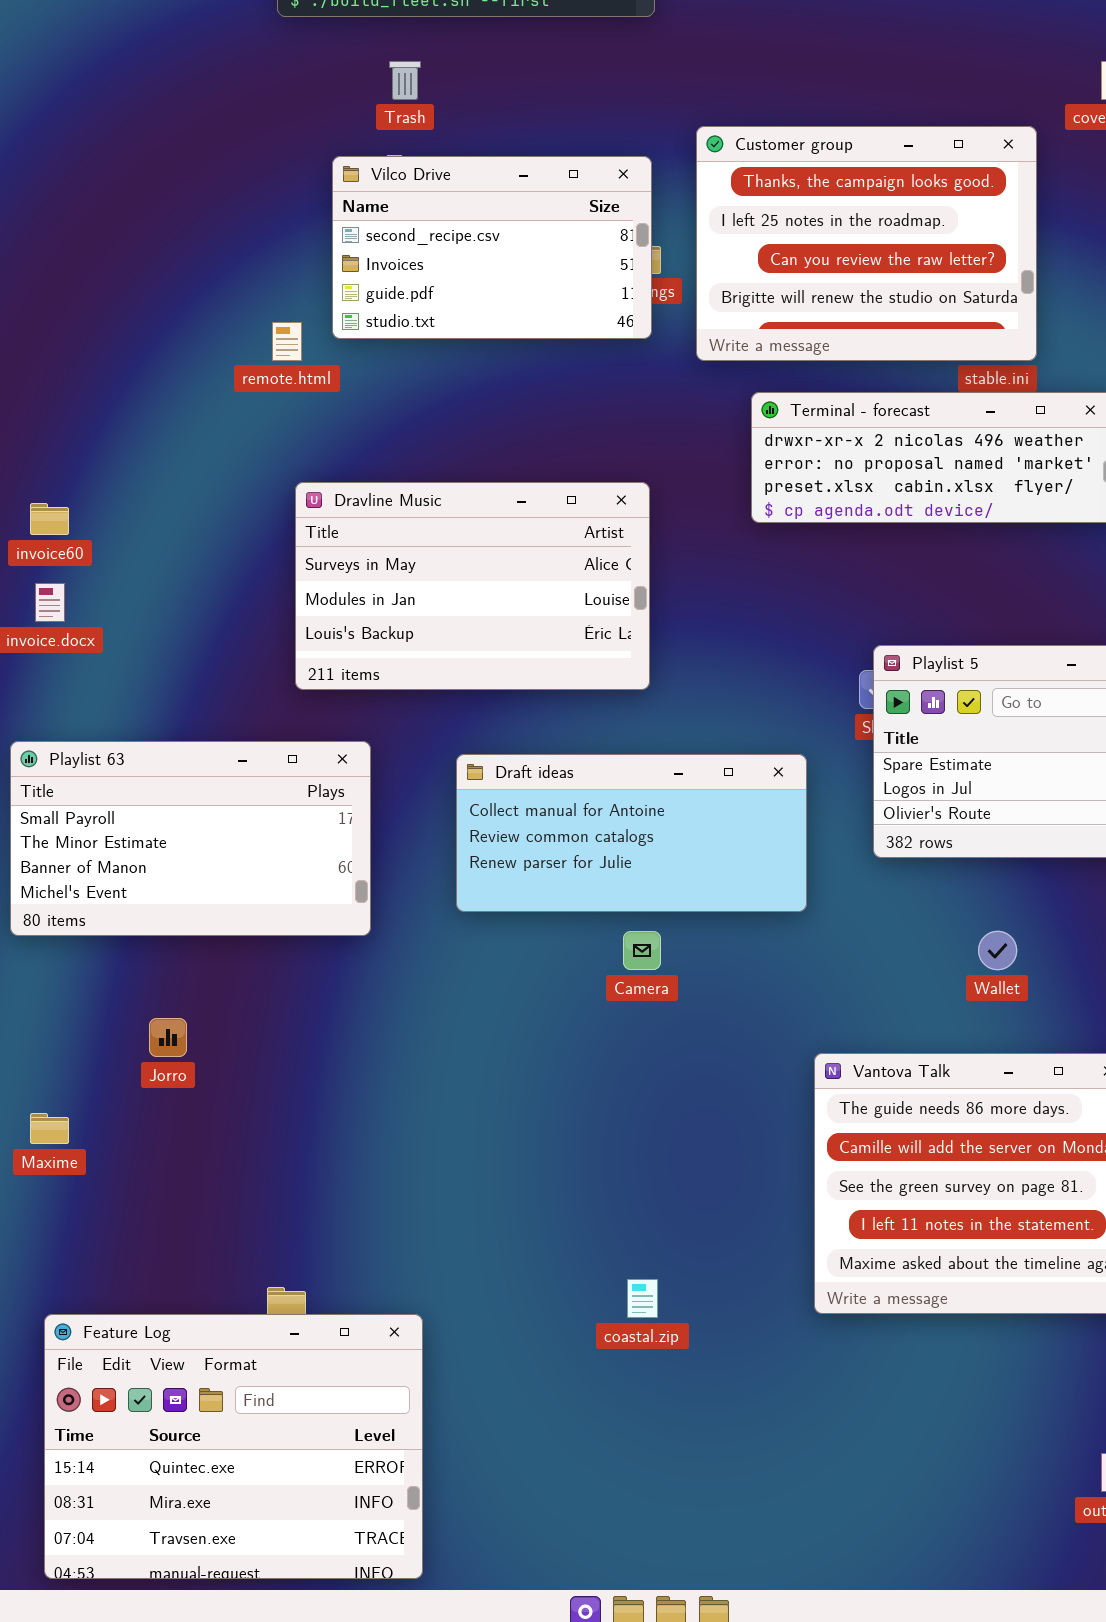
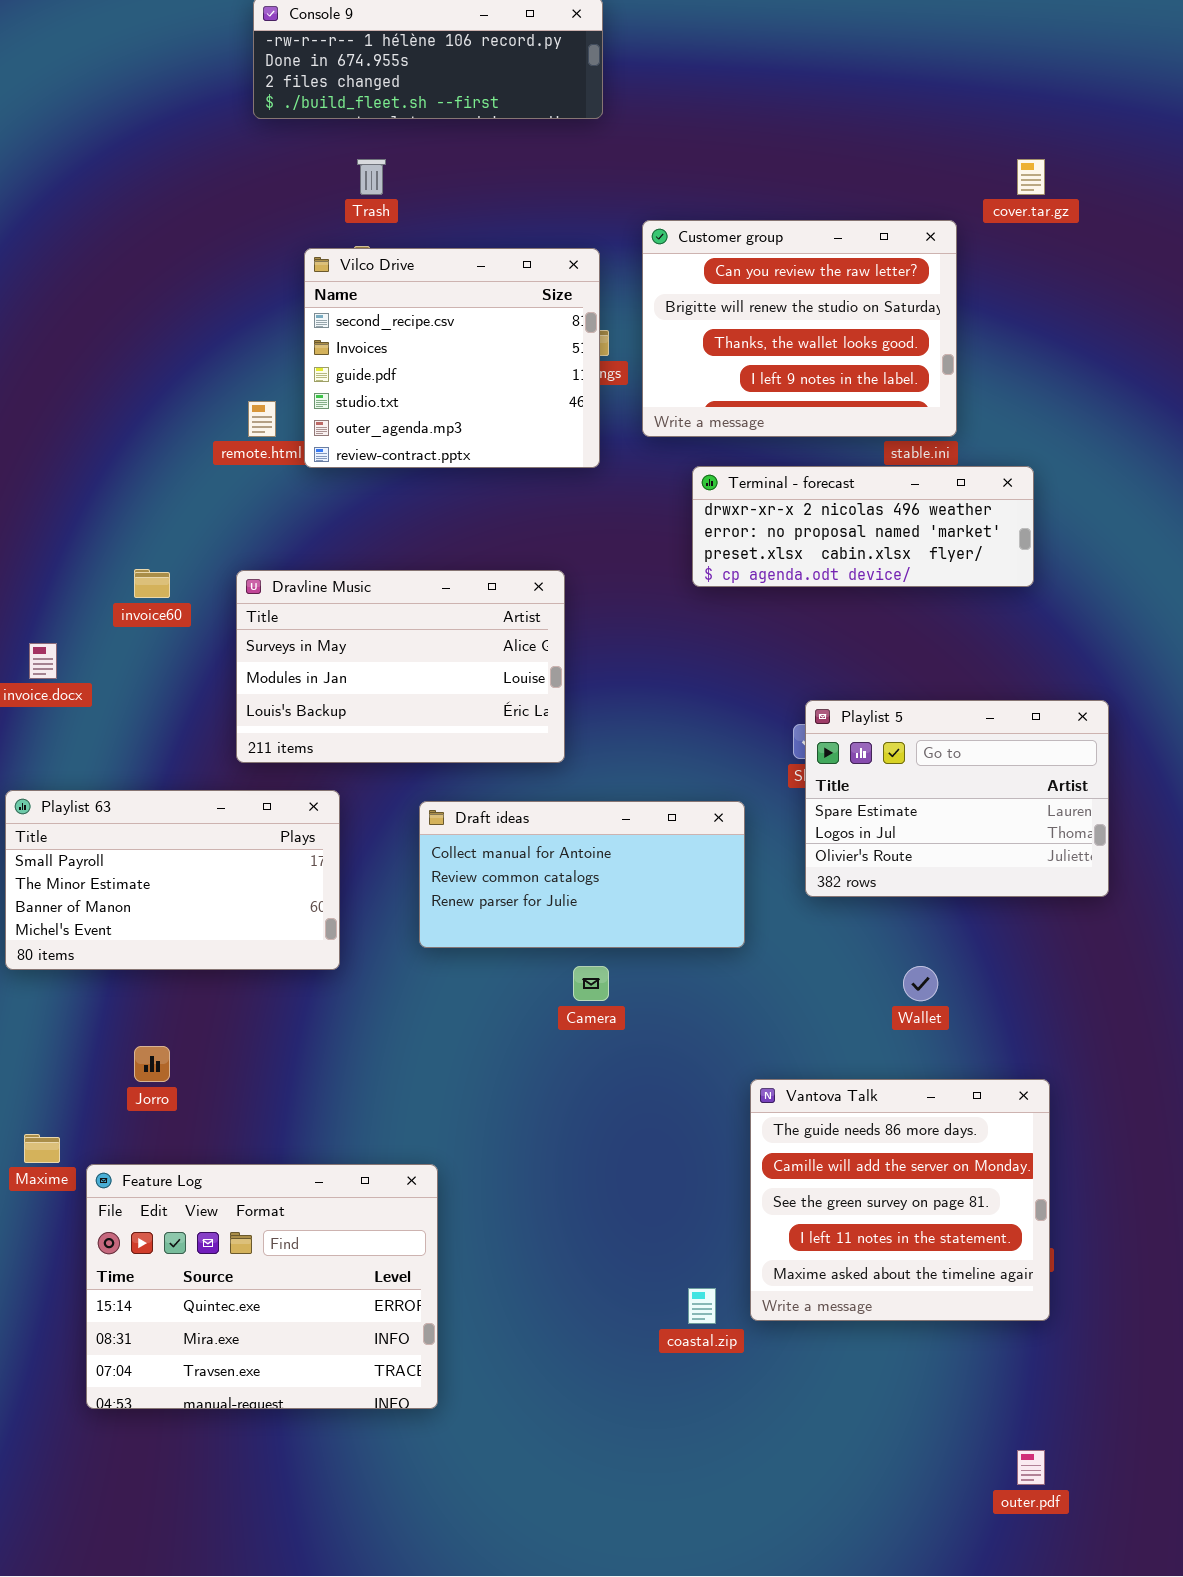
Customer group: [696,126,1037,361] -> [642,220,957,437], scrolled down 2 rows
Vilco Drive: [332,156,652,339] -> [304,248,600,468], resized
Dravline Music: [295,482,650,690] -> [236,570,565,763], moved
invoice60: [30,503,69,535] -> [134,569,170,598], moved
coastal.zip: [627,1279,658,1318] -> [688,1288,716,1324], moved
Feature Log: [44,1314,423,1579] -> [86,1164,438,1409], moved

